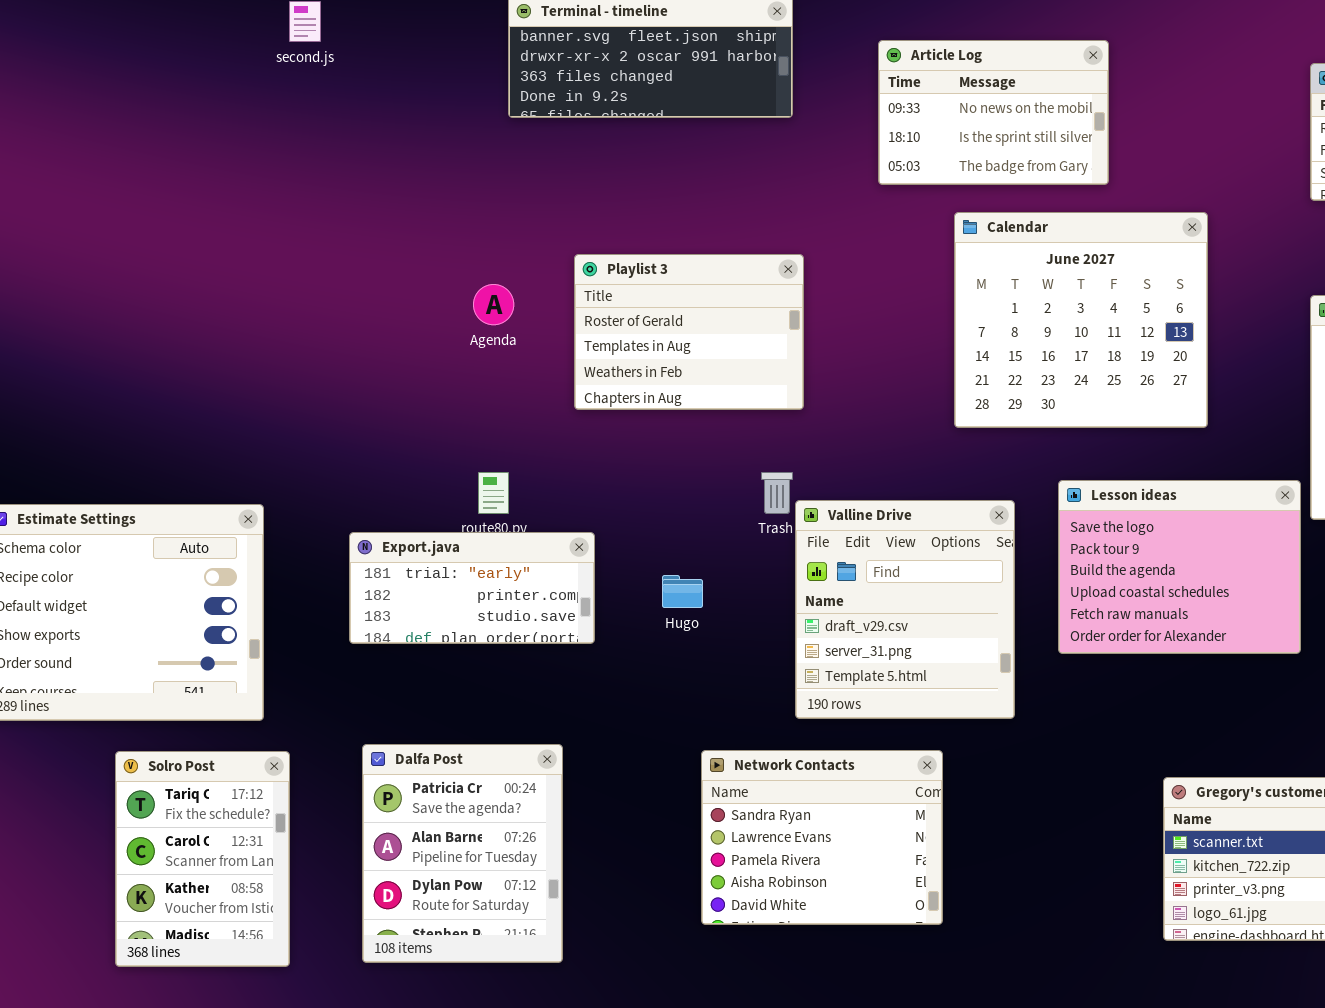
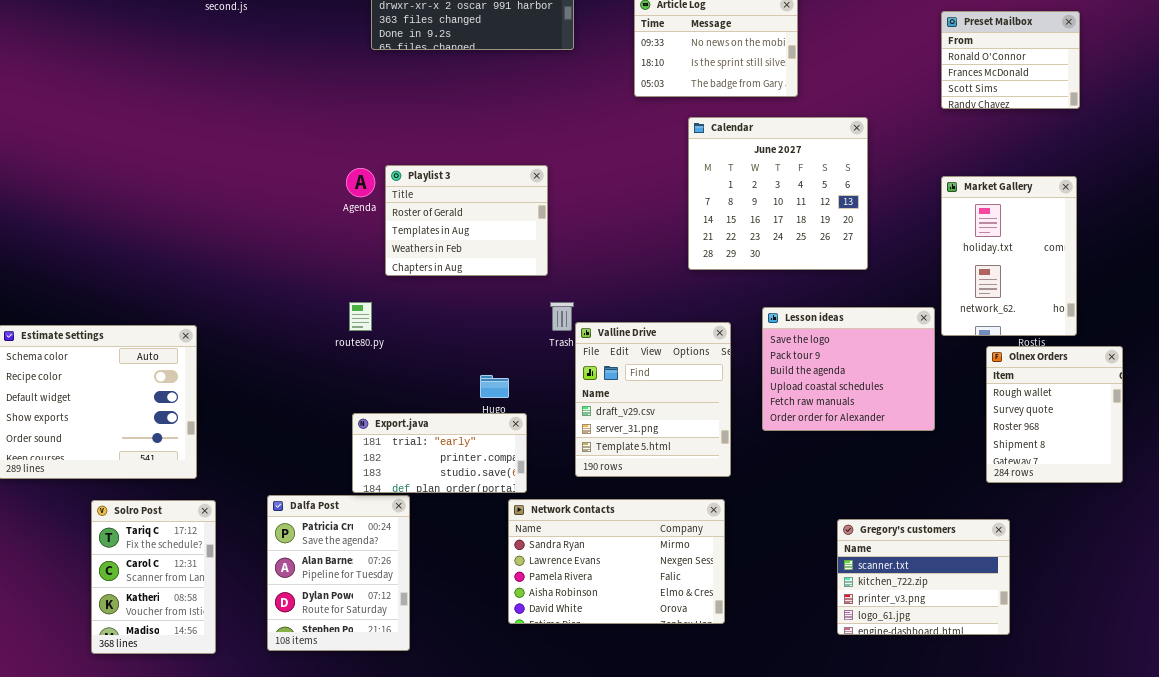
Playlist 3: [574,254,804,410] -> [385,165,548,276], moved
Export.java: [349,532,595,644] -> [352,413,527,493], moved
Network Contacts: [701,750,943,925] -> [508,499,725,624], resized

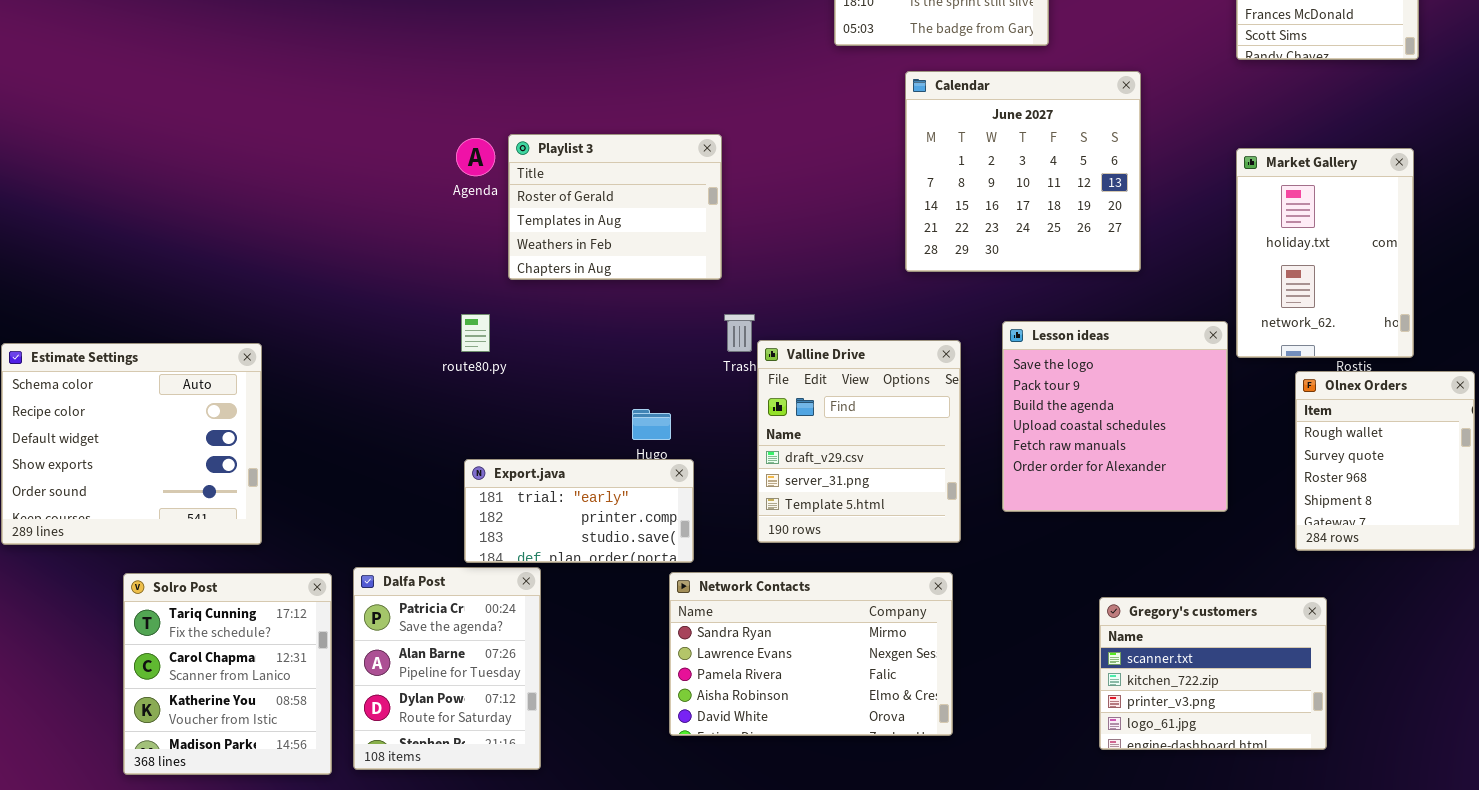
Lesson ideas: [762,307,935,431] -> [1002,321,1228,512], resized
Solro Post: [91,500,216,654] -> [123,573,332,775], resized

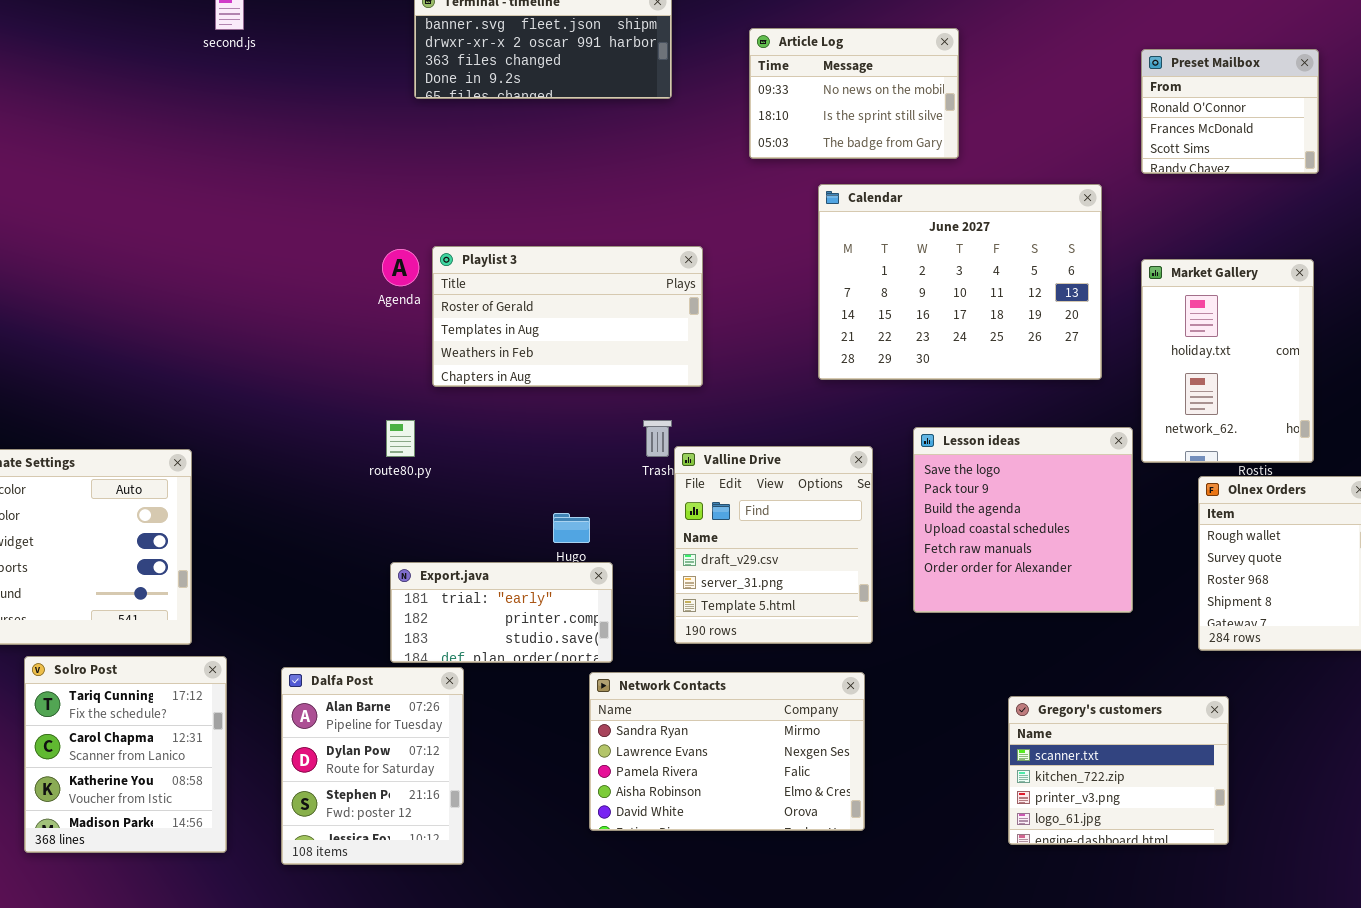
Calendar: [905,71,1141,272] -> [818,184,1102,380], resized
Playlist 3: [508,134,722,280] -> [432,246,703,387], resized
Dalfa Post: [353,567,541,770] -> [281,667,464,865], scrolled down 1 row
Solro Post: [123,573,332,775] -> [24,656,227,853], moved

